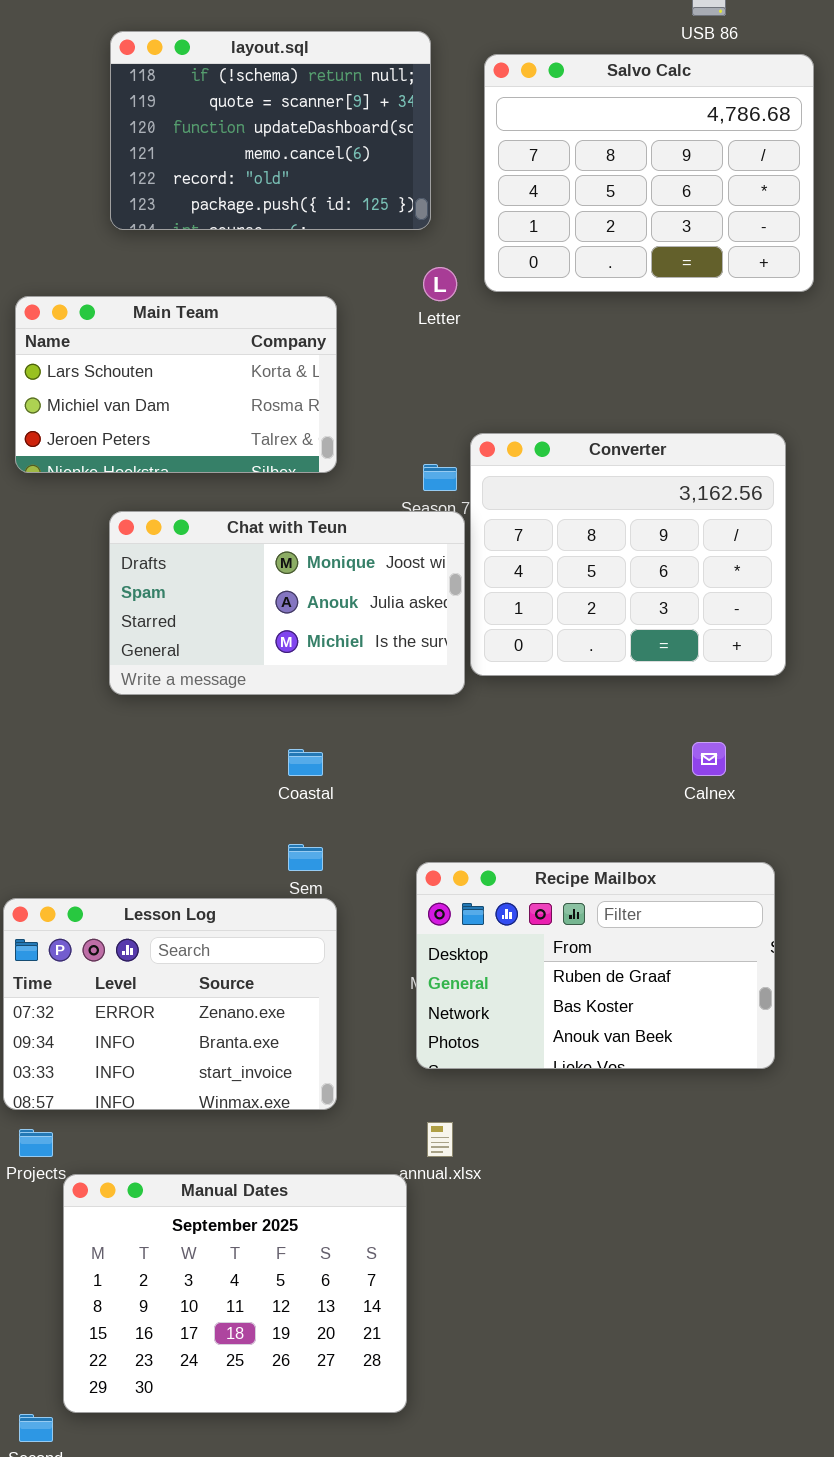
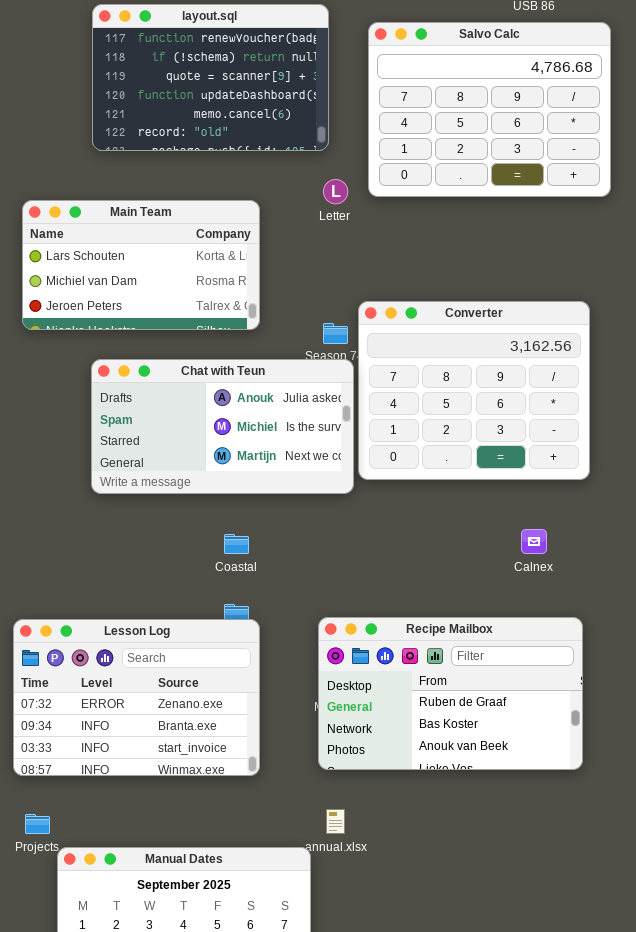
layout.sql: [110,31,431,230] -> [92,4,329,151], scrolled up 1 row
Chat with Teun: [109,511,465,695] -> [91,359,354,494], scrolled down 1 row
Lesson Log: [3,898,337,1110] -> [13,619,260,776], moved

